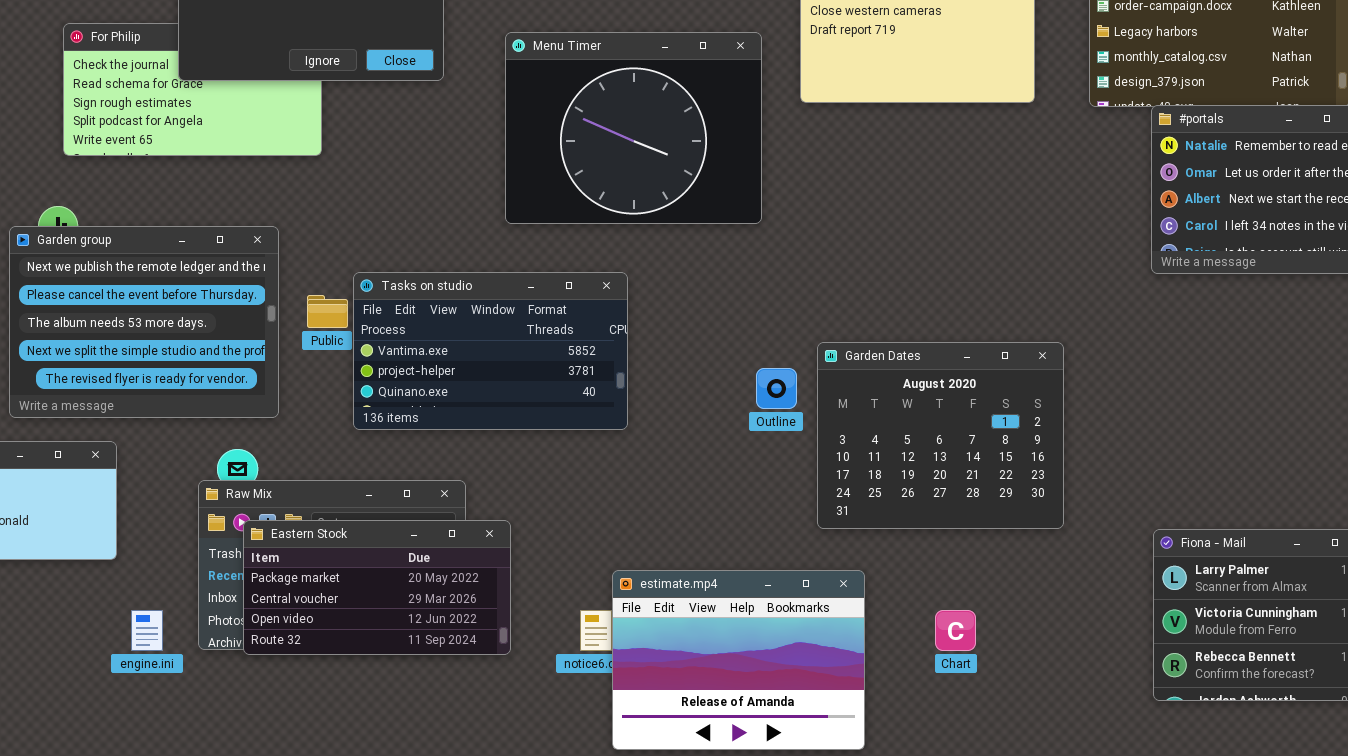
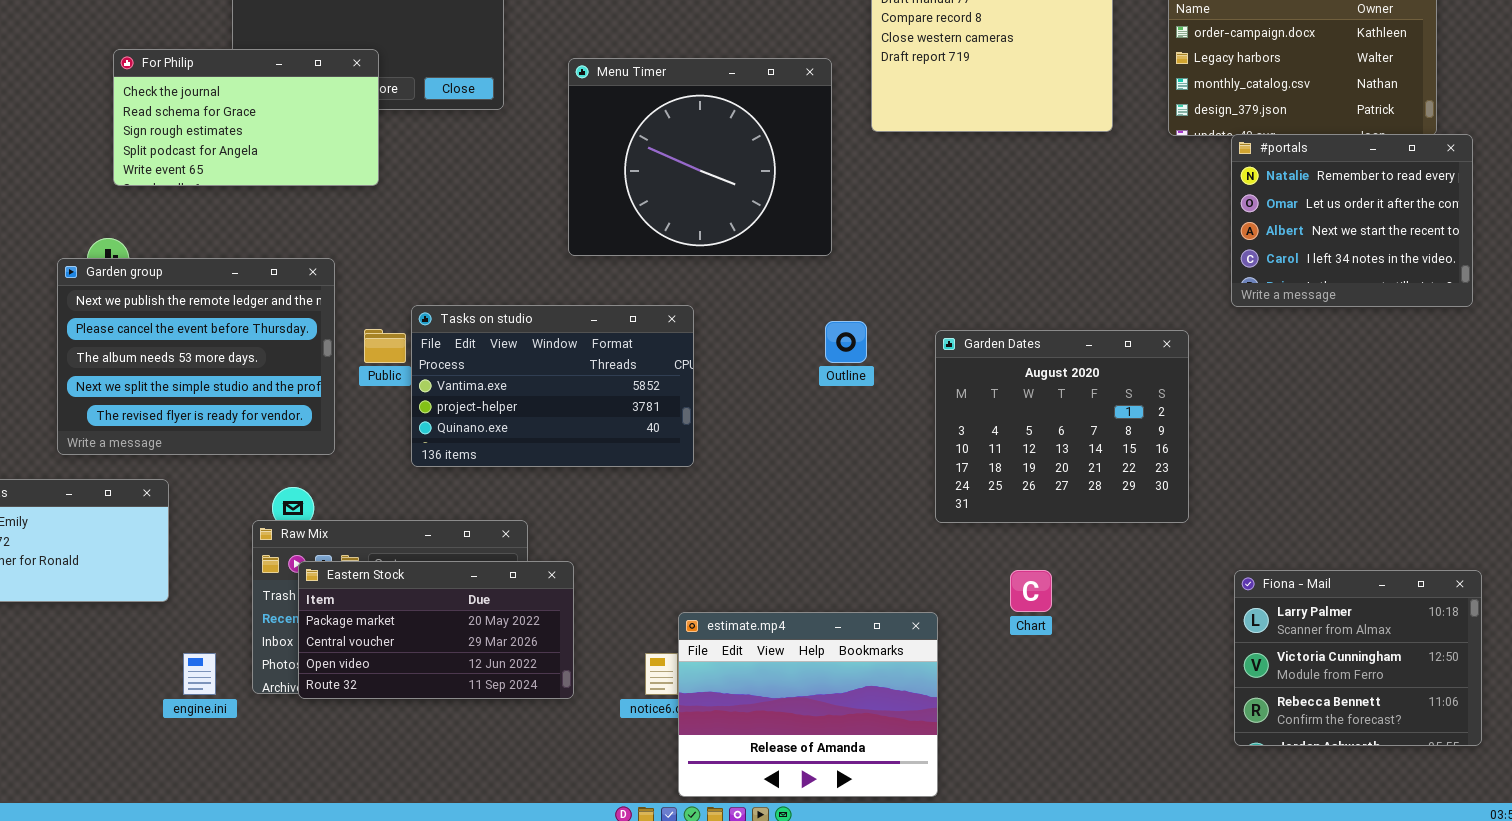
For Philip: [63,23,322,156] -> [113,49,379,186], raised
Garden Dates: [817,342,1064,529] -> [935,330,1189,523], moved
Outline: [756,368,797,409] -> [825,321,867,363], moved
Chart: [935,610,976,651] -> [1010,570,1052,612], moved

